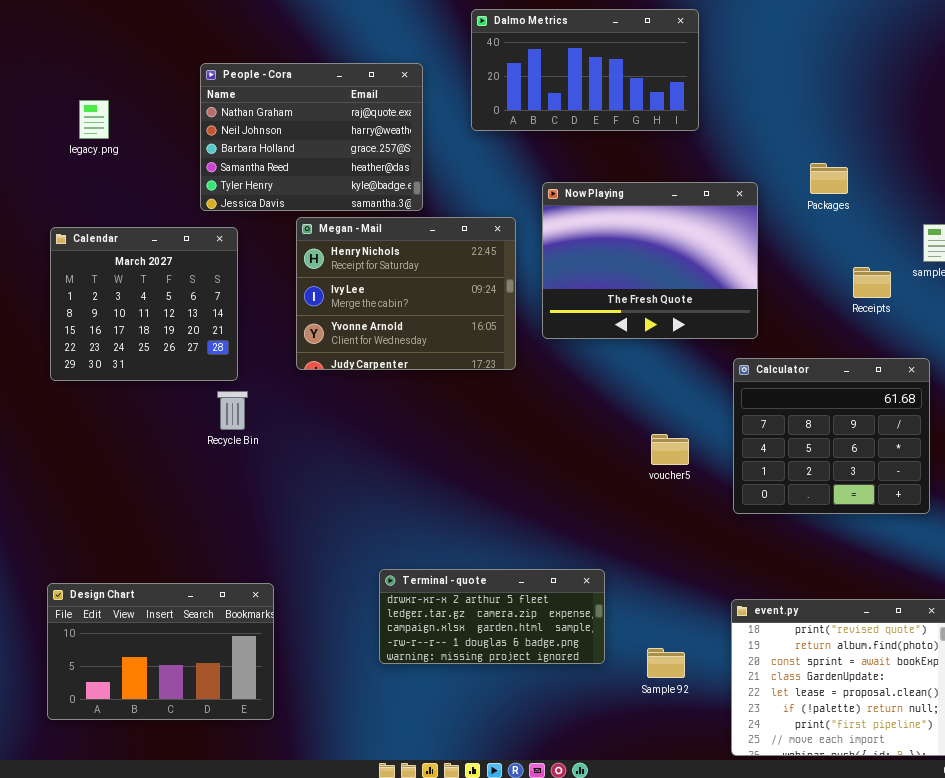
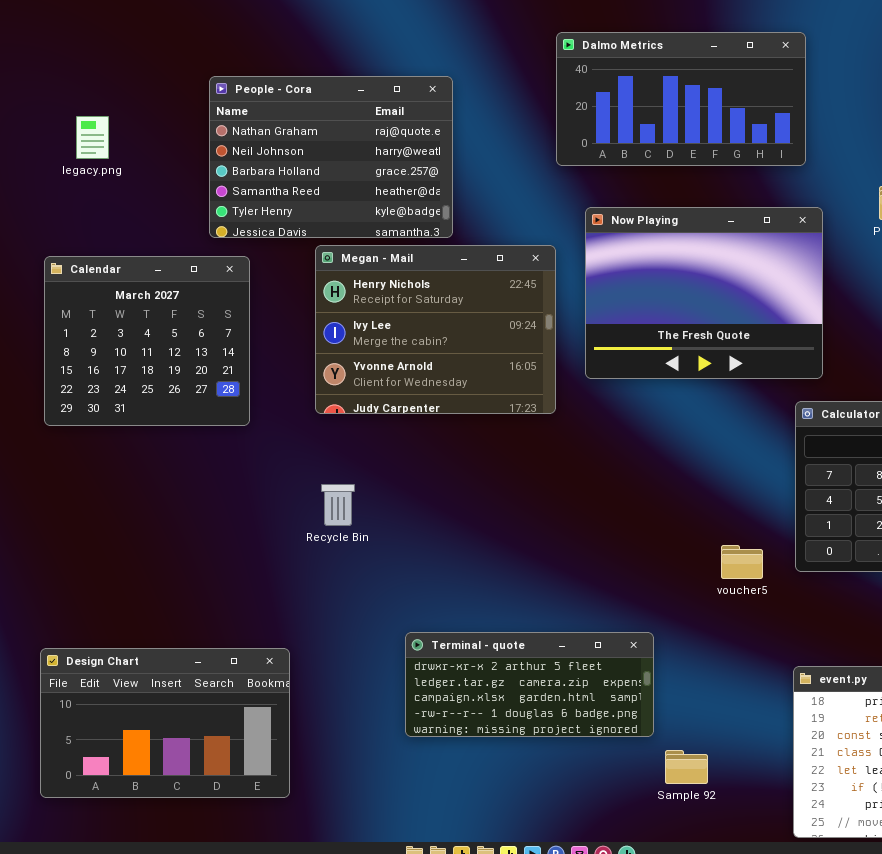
Dalmo Metrics: [471,9,699,131] -> [556,32,806,166], moved
Recycle Bin: [217,391,248,430] -> [321,484,355,526], moved
voucher5: [651,434,689,465] -> [721,545,763,579], moved
Sample 92: [647,648,685,678] -> [665,750,708,784], moved

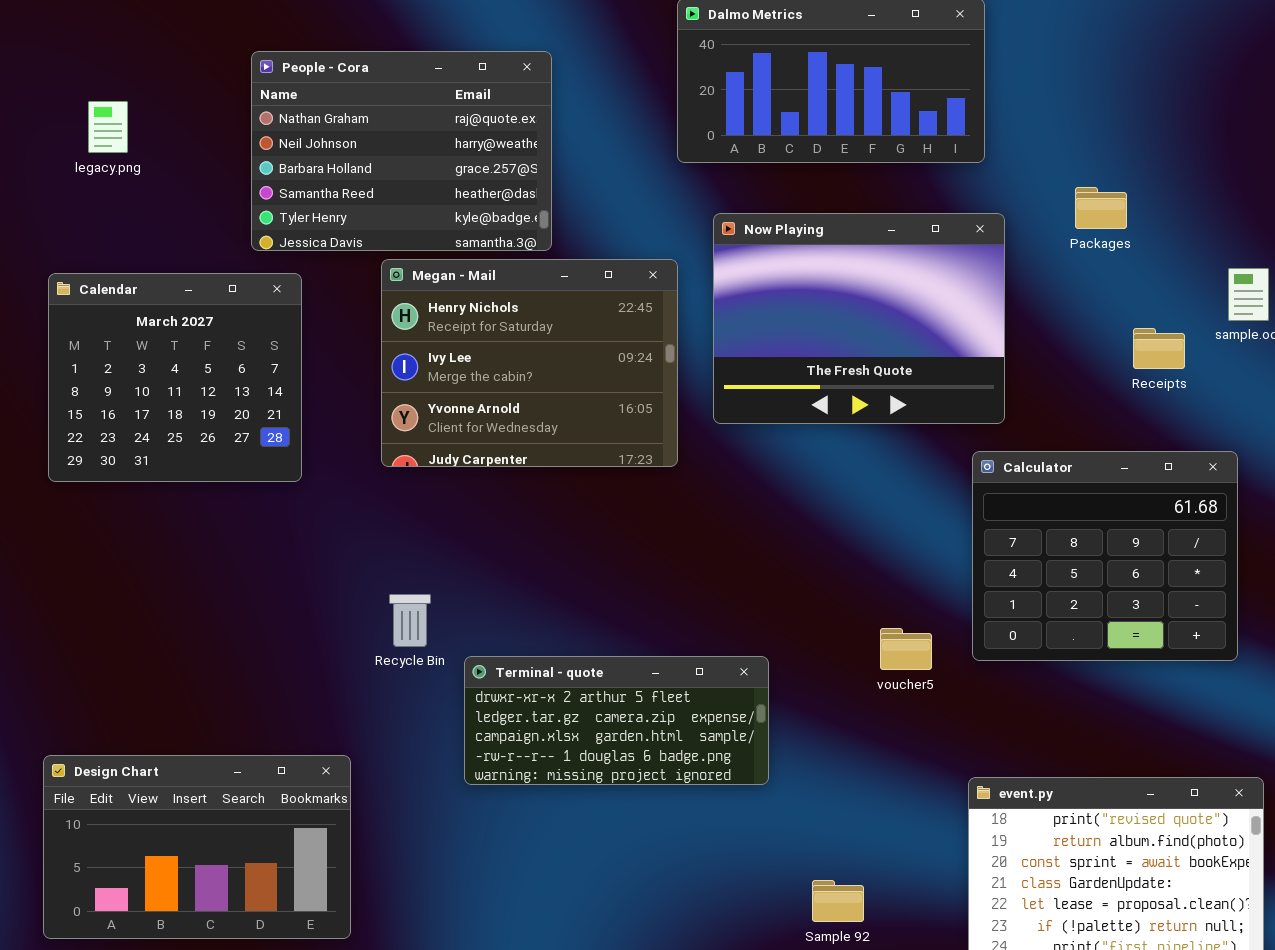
Recycle Bin: [321,484,355,526] -> [389,594,431,647], moved
Terminal - quote: [405,632,654,737] -> [464,656,769,785], moved

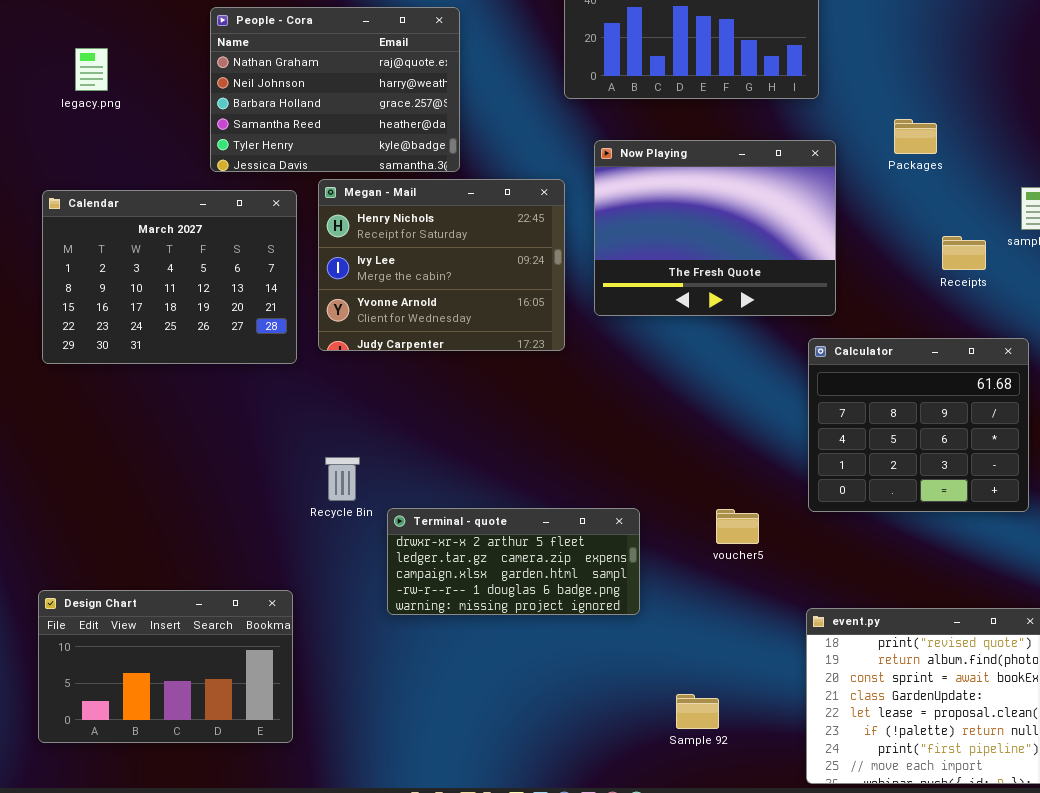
Calendar: [48,273,302,482] -> [42,190,297,364], resized
voucher5: [880,628,932,670] -> [716,509,759,544], moved

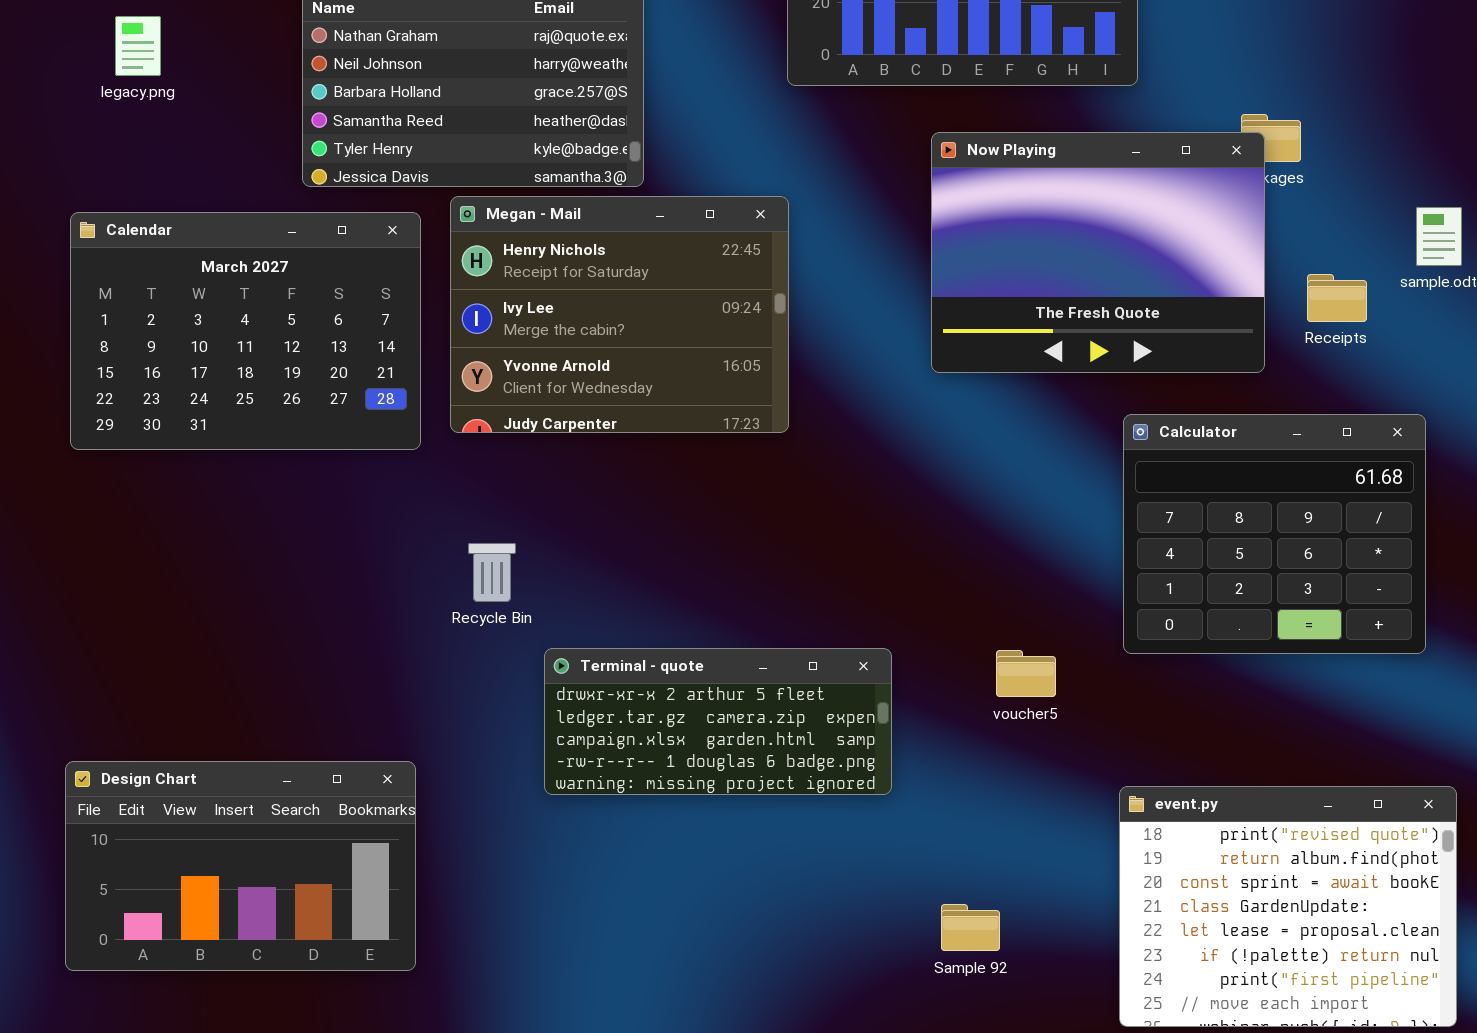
Now Playing: [594,140,836,316] -> [931,132,1265,373], moved
Recycle Bin: [325,457,360,501] -> [468,543,516,602], moved

